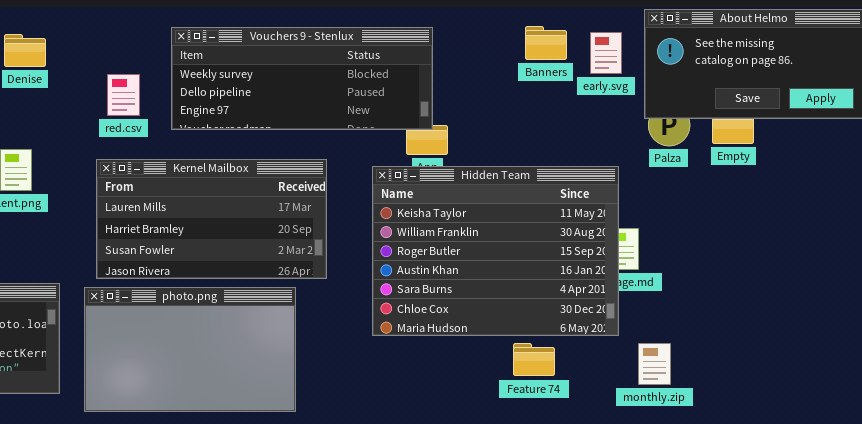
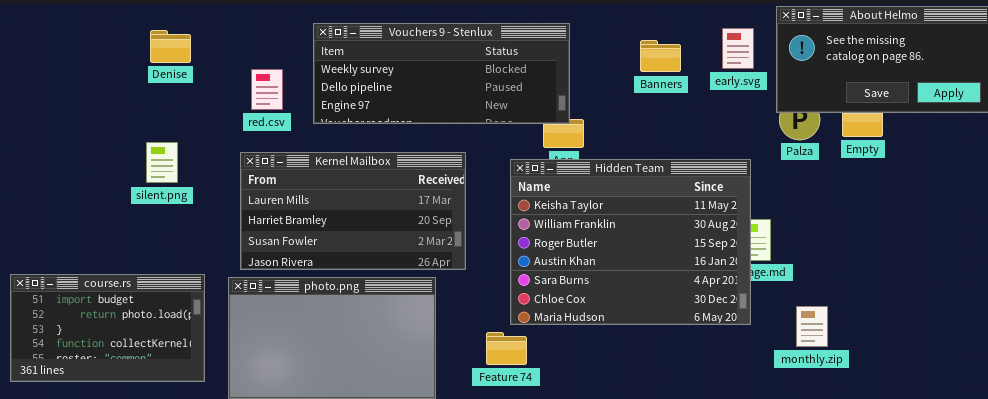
Banners: [525,26,567,60] -> [640,40,681,72], moved
Feature 74: [513,343,555,376] -> [486,332,527,365], moved
monthly.zip: [638,343,671,385] -> [796,306,828,347], moved

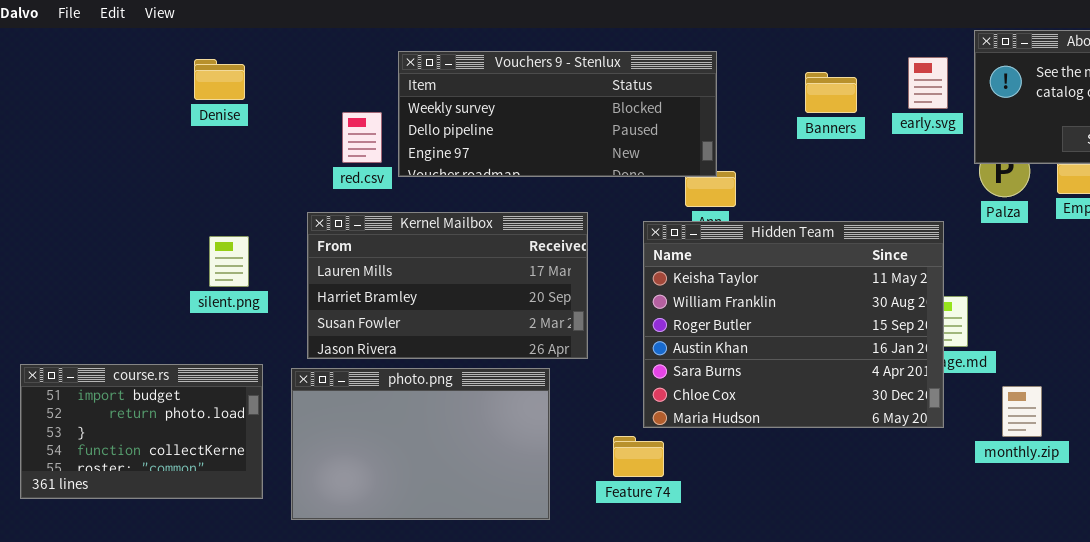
red.csv: [251,69,283,110] -> [342,112,382,163], moved
silent.png: [146,142,178,183] -> [209,236,249,287], moved
monthly.zip: [796,306,828,347] -> [1002,386,1042,437], moved

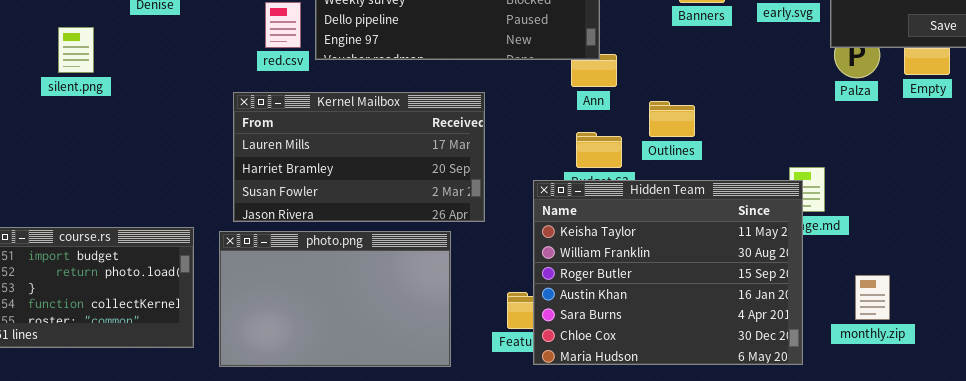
Hidden Team: [643,221,944,428] -> [533,180,803,365], moved
silent.png: [209,236,249,287] -> [58,27,94,73], moved
monthly.zip: [1002,386,1042,437] -> [855,275,890,320], moved

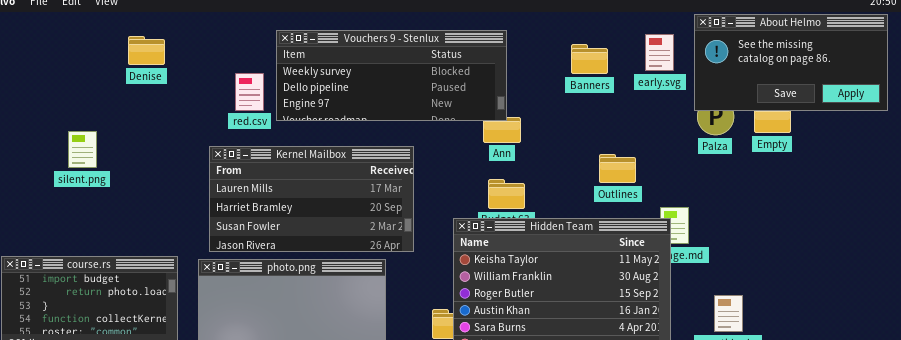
silent.png: [58,27,94,73] -> [68,131,97,168], moved
Outlines: [649,101,695,137] -> [599,154,636,183], moved

